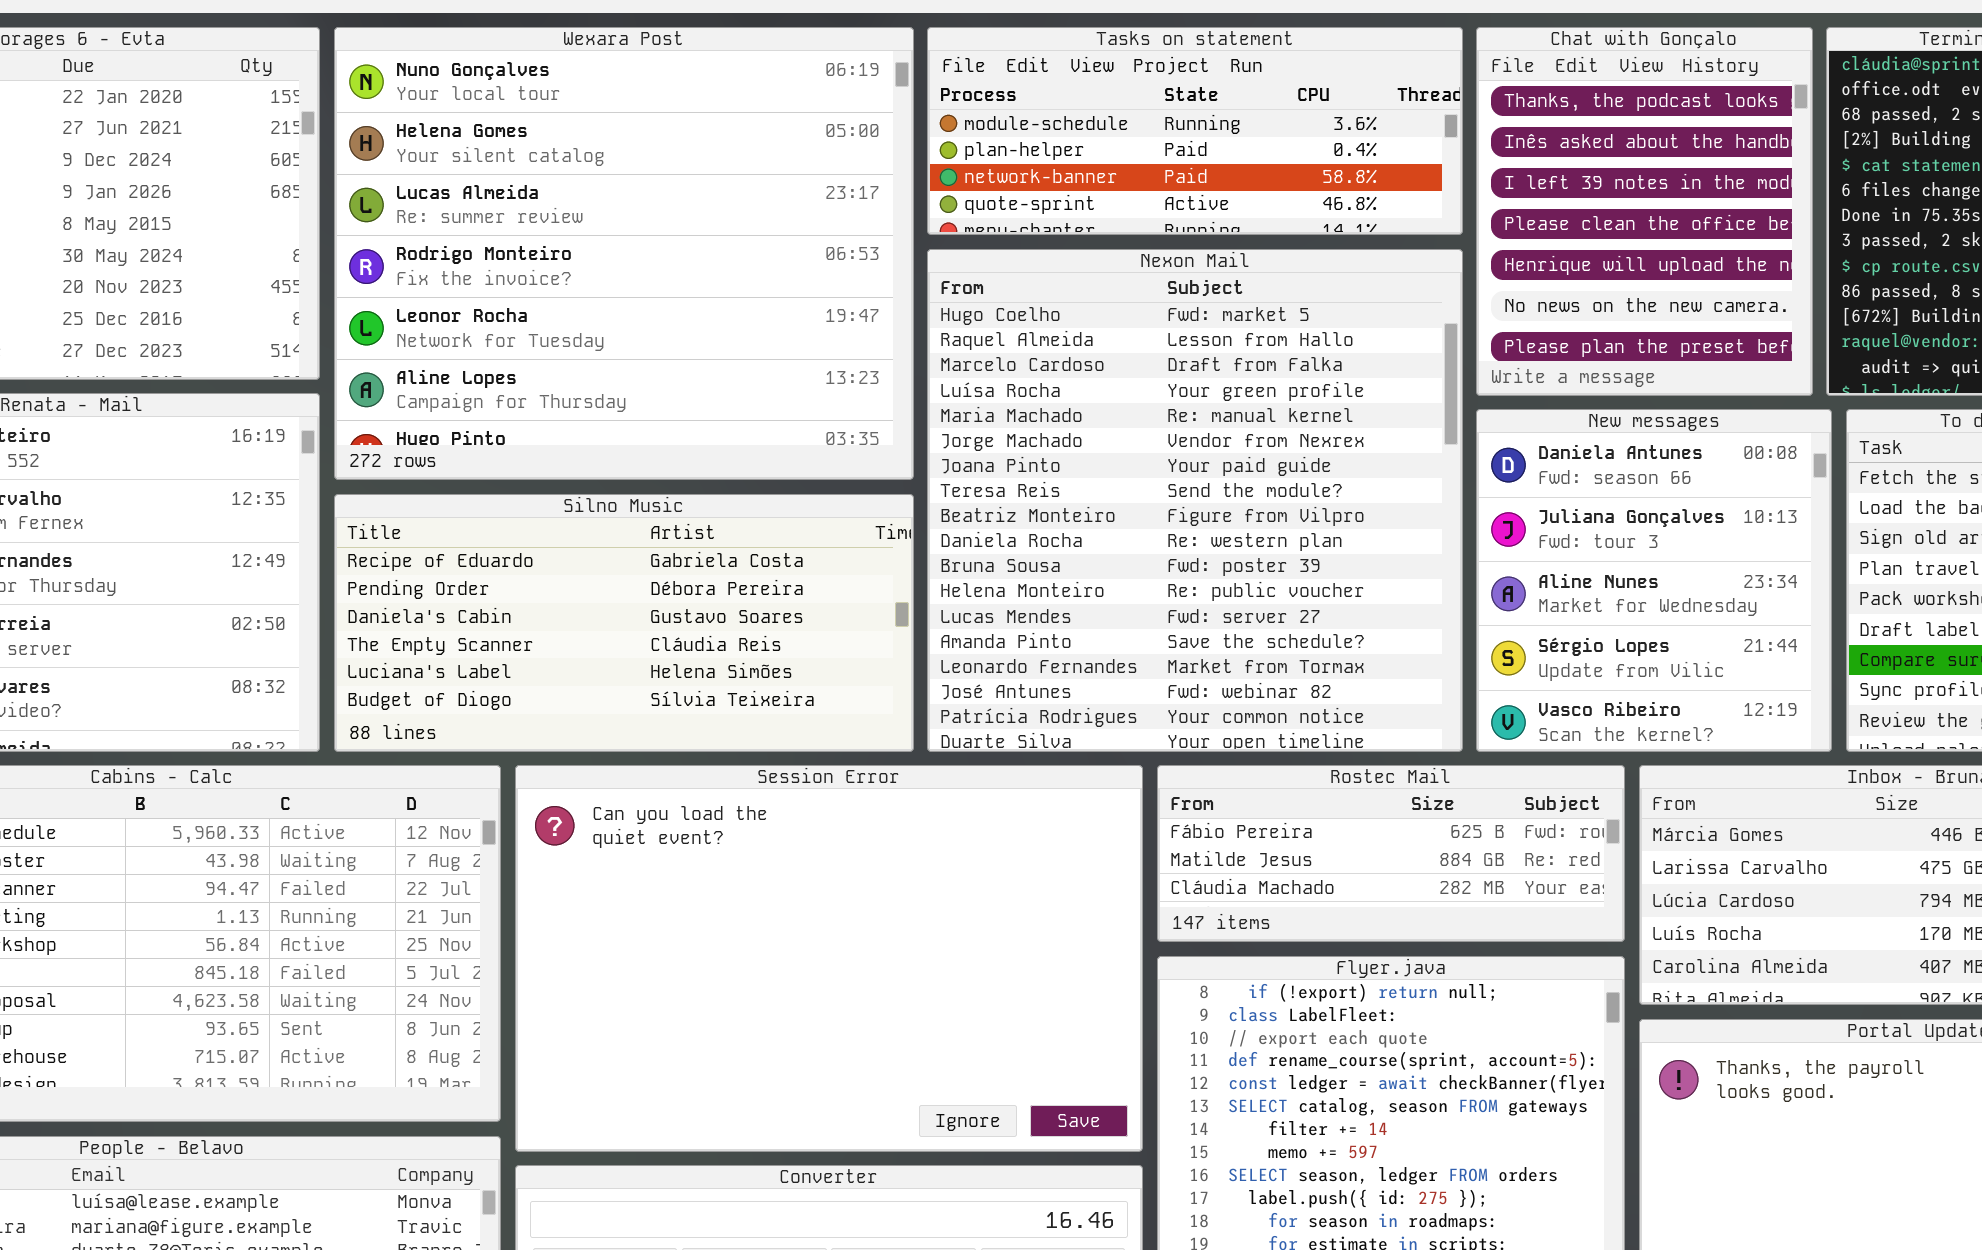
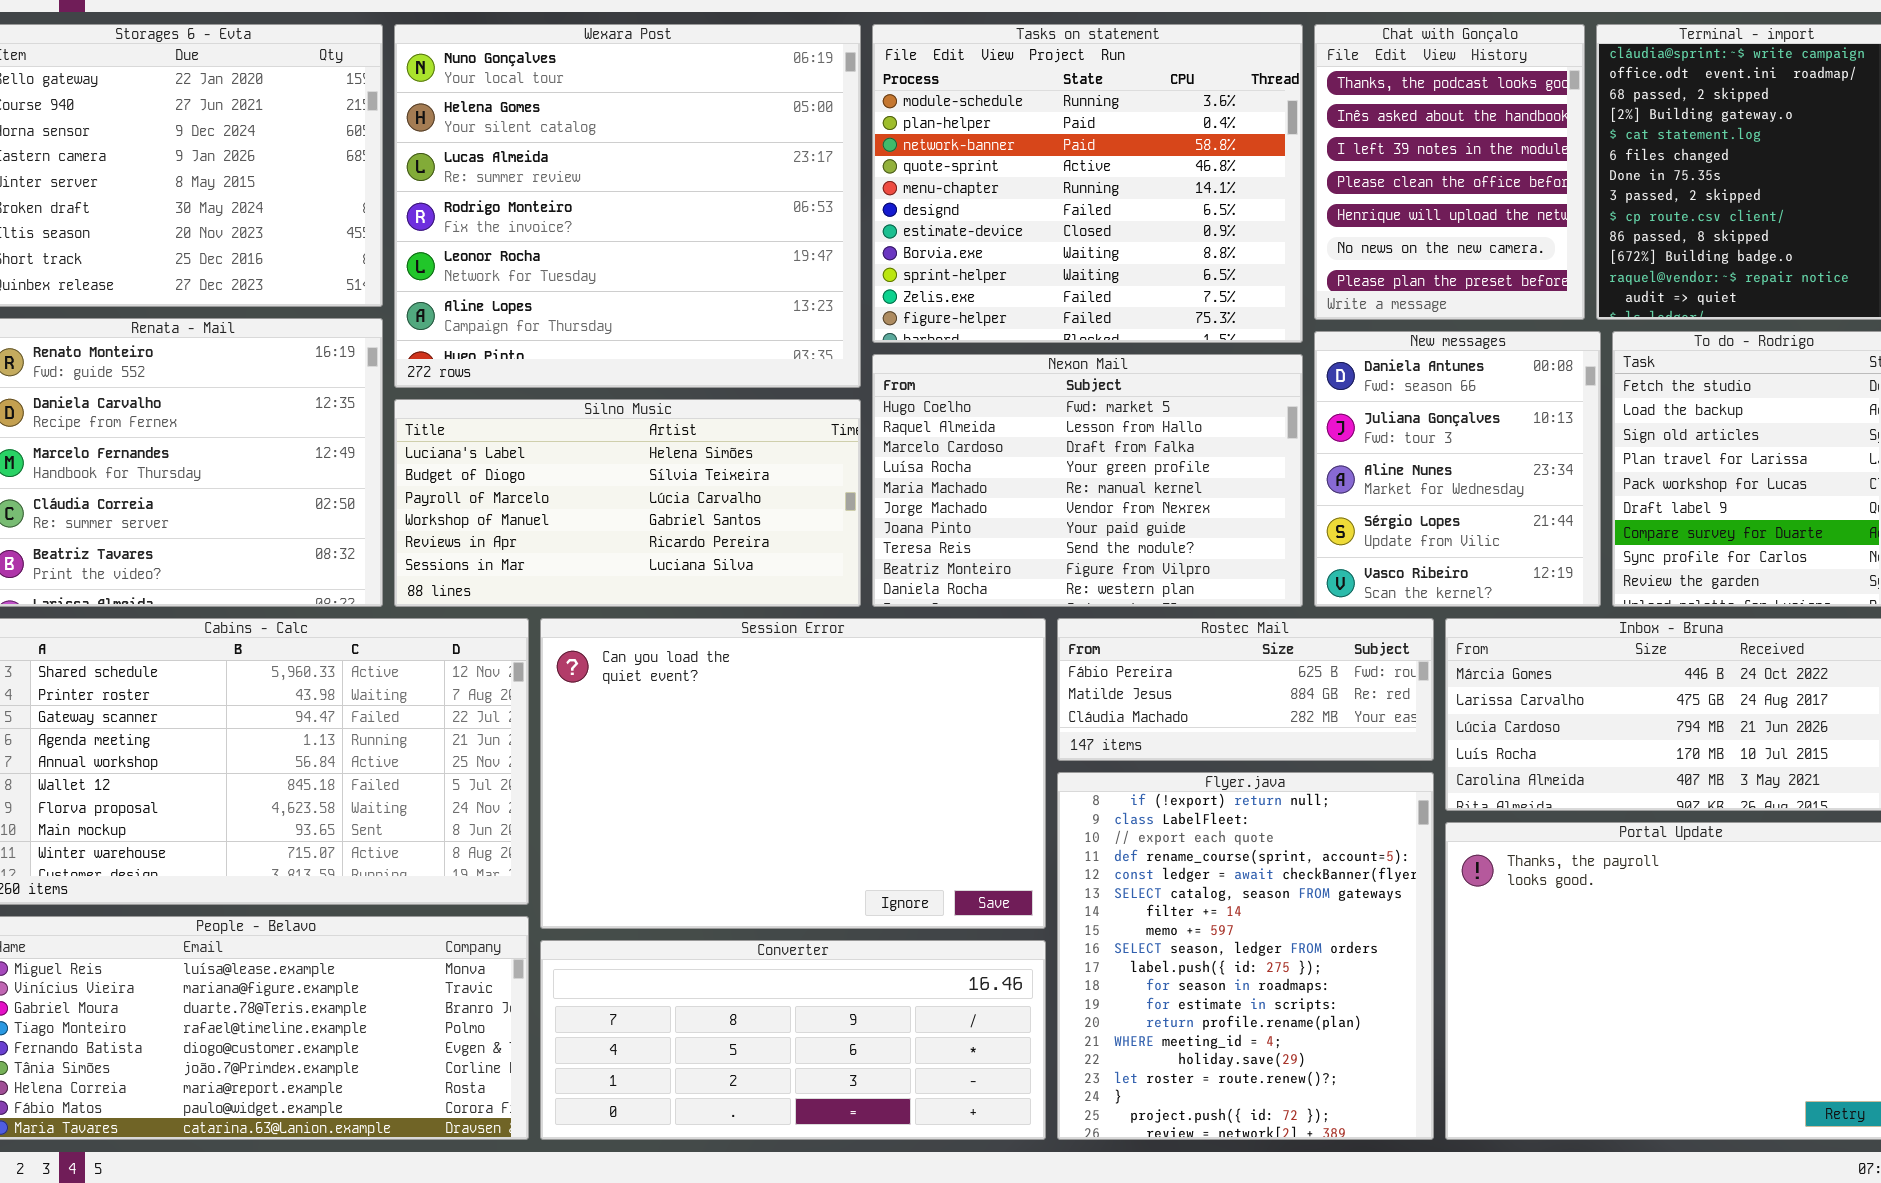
Tasks on statement: [927,27,1463,235] -> [872,24,1303,343], resized
Nexon Mail: [927,249,1463,752] -> [872,354,1303,607], resized
Silno Music: [334,494,914,752] -> [394,399,861,607], scrolled down 4 rows

